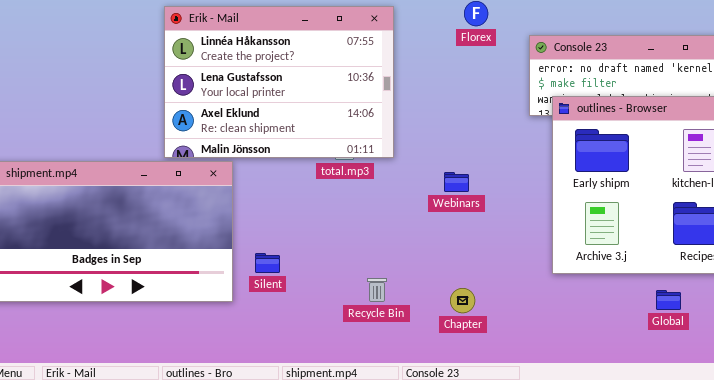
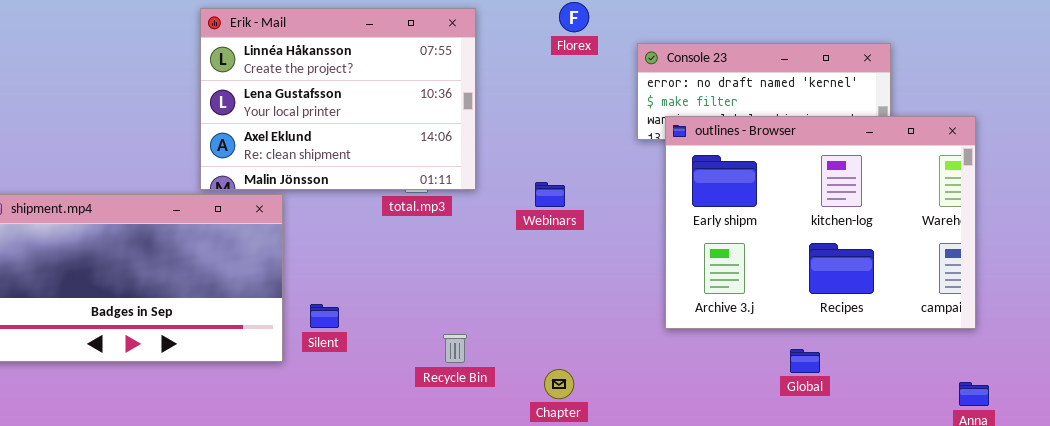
Webinars: [444,172,469,192] -> [535,182,565,207], moved
Chapter: [450,288,475,313] -> [544,369,574,399], moved

